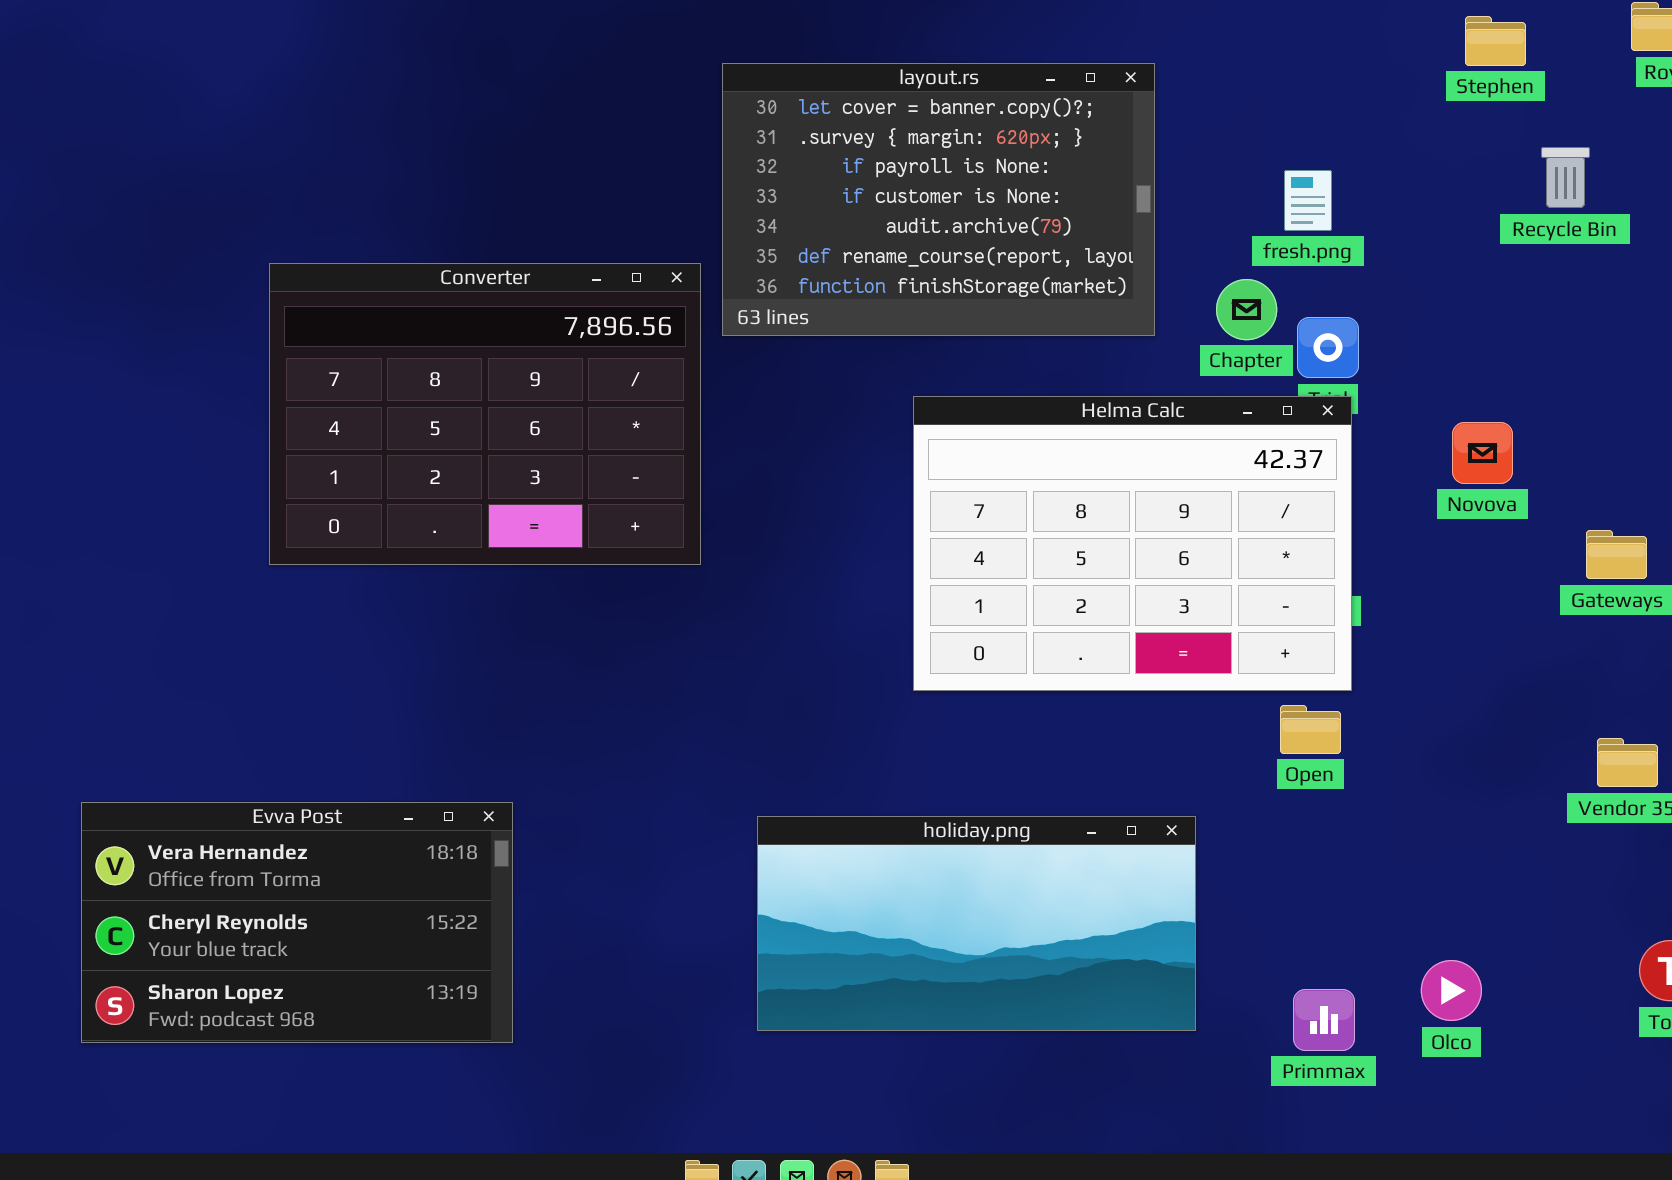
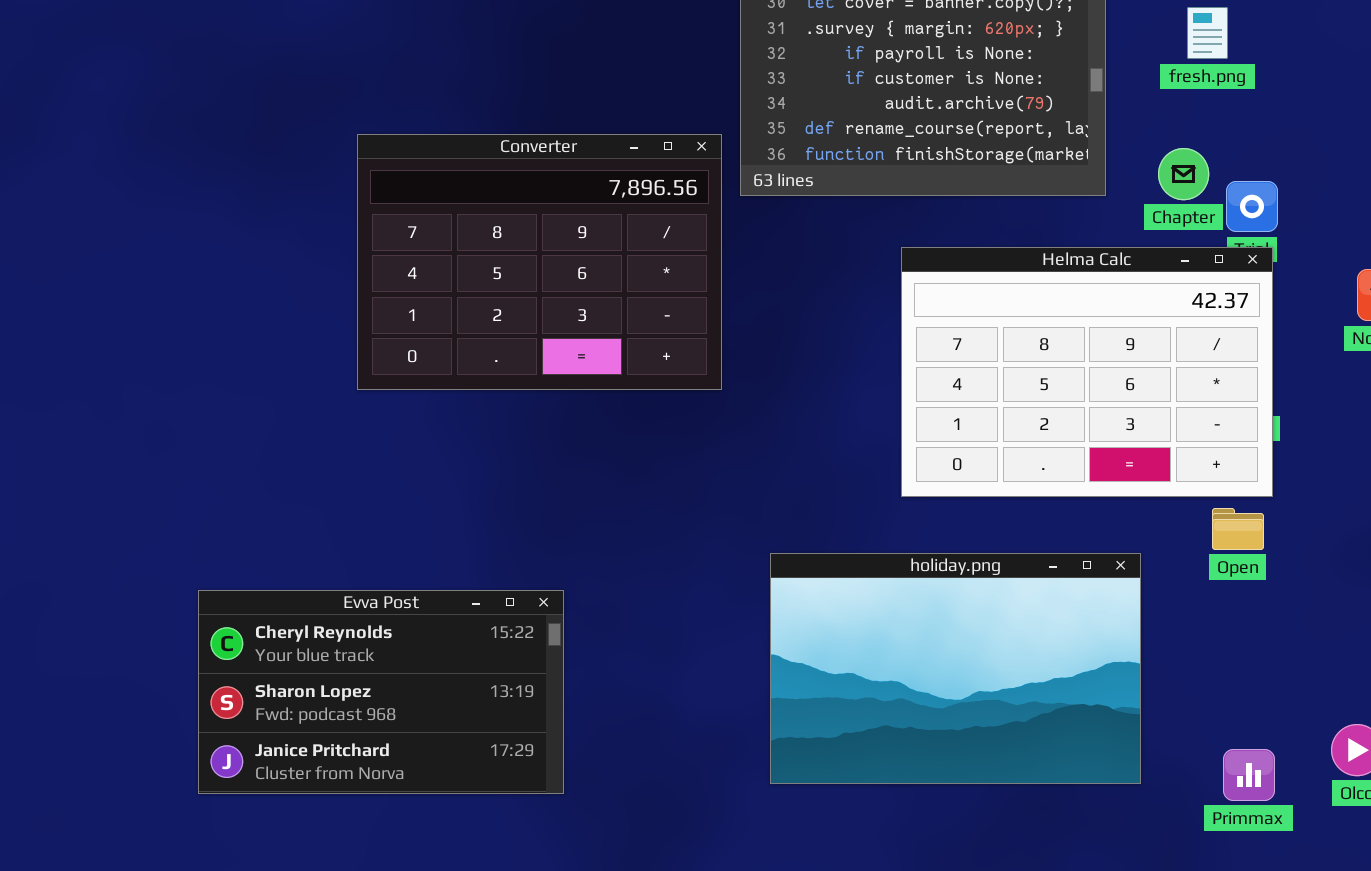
fresh.png: [1284,170,1332,231] -> [1187,7,1228,59], moved
Evva Post: [81,802,513,1043] -> [198,590,564,794], scrolled down 1 row
holiday.png: [757,816,1196,1031] -> [770,553,1141,784], resized

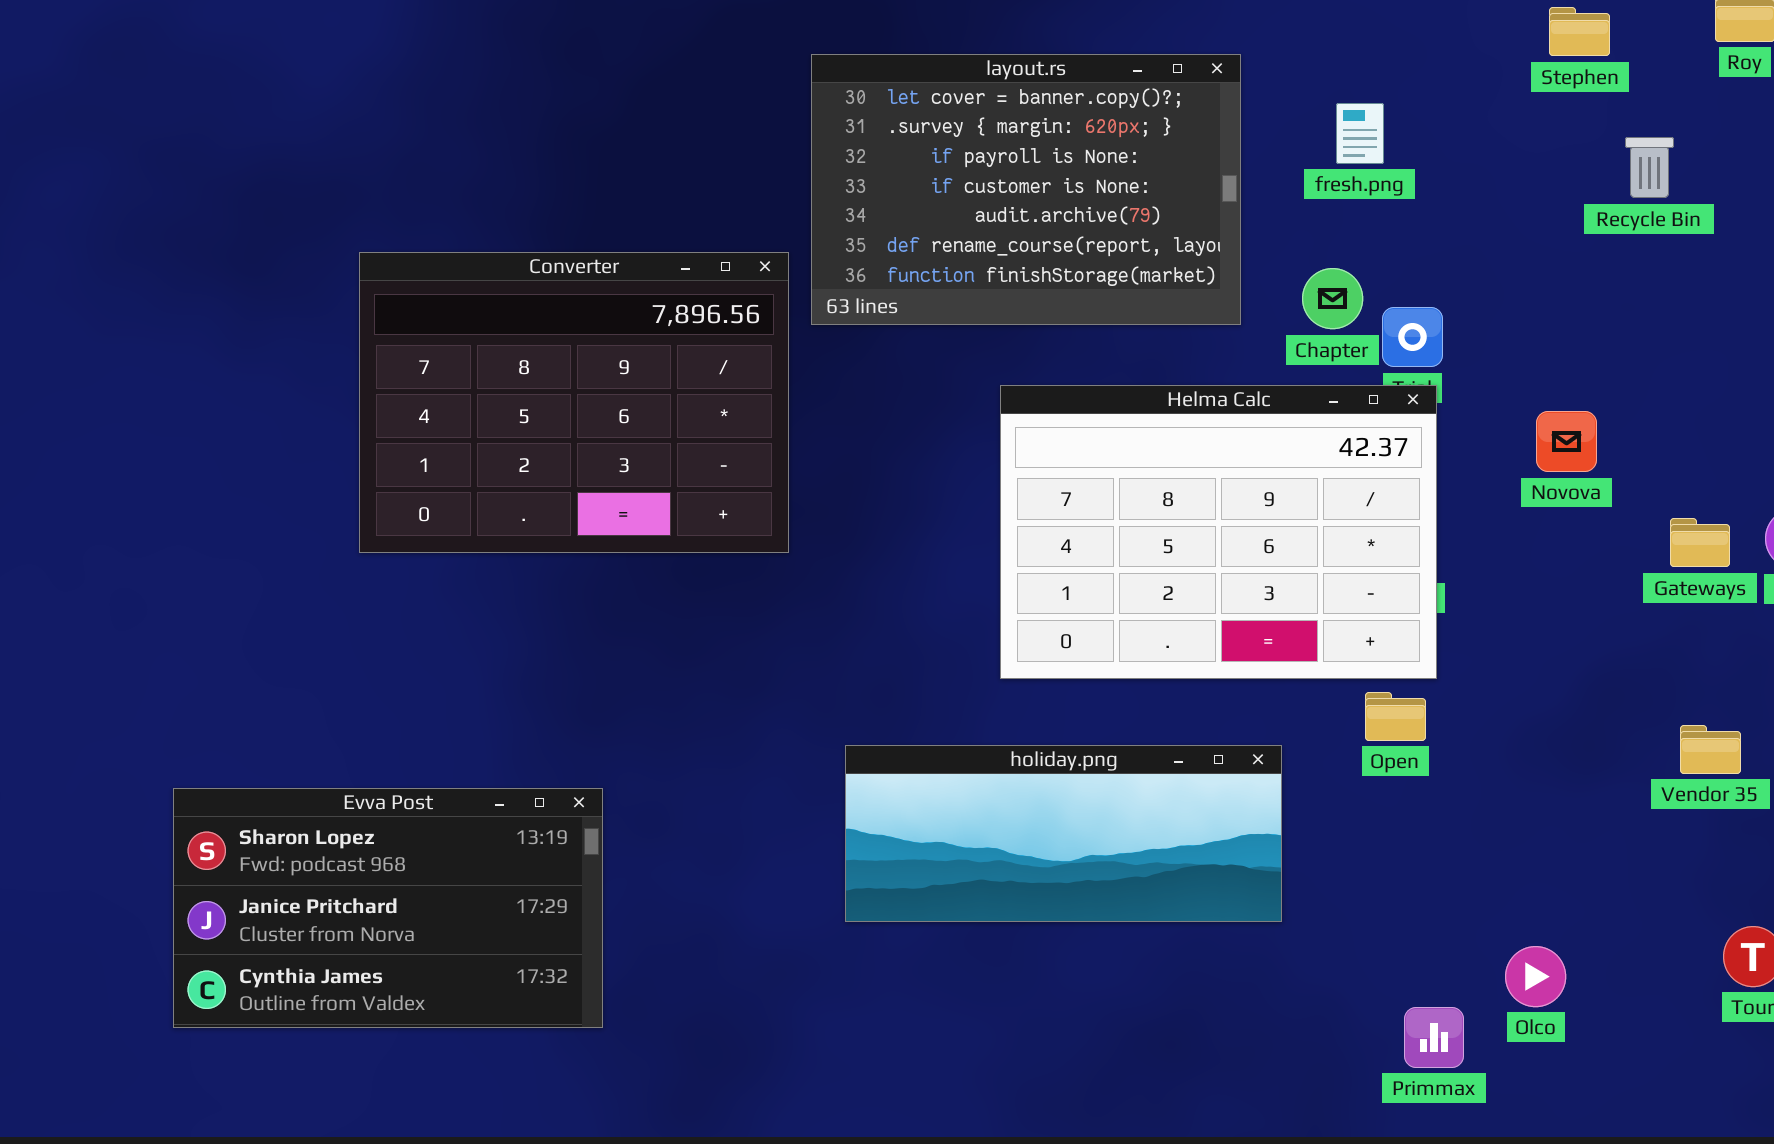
holiday.png: [770,553,1141,784] -> [845,745,1282,922], resized
Evva Post: [198,590,564,794] -> [173,788,603,1028], scrolled down 1 row
Primmax: [1223,749,1275,801] -> [1404,1007,1464,1068], moved

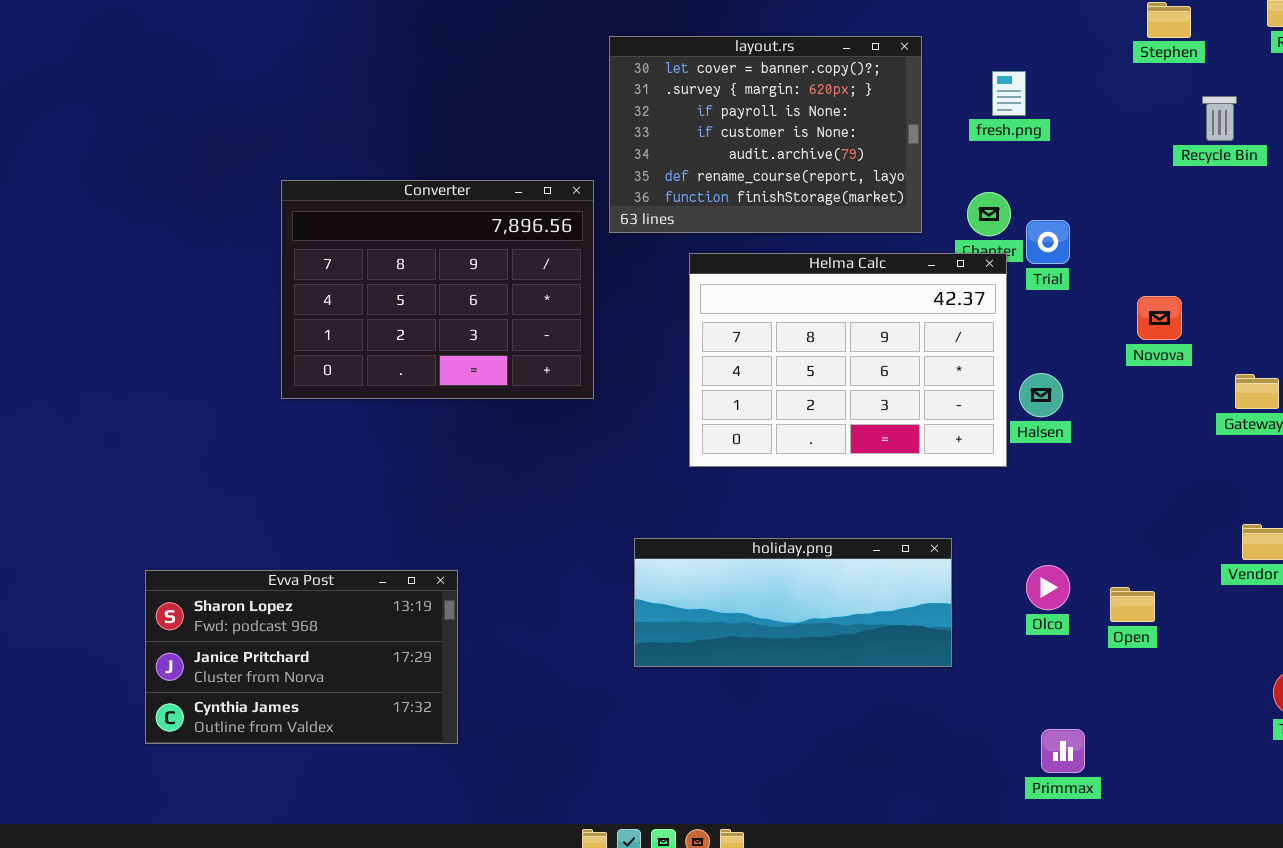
Helma Calc: [1000,385,1437,679] -> [689,253,1007,467], moved
Open: [1365,692,1426,741] -> [1110,587,1155,622], moved
Olco: [1505,946,1566,1007] -> [1026,565,1070,610], moved

